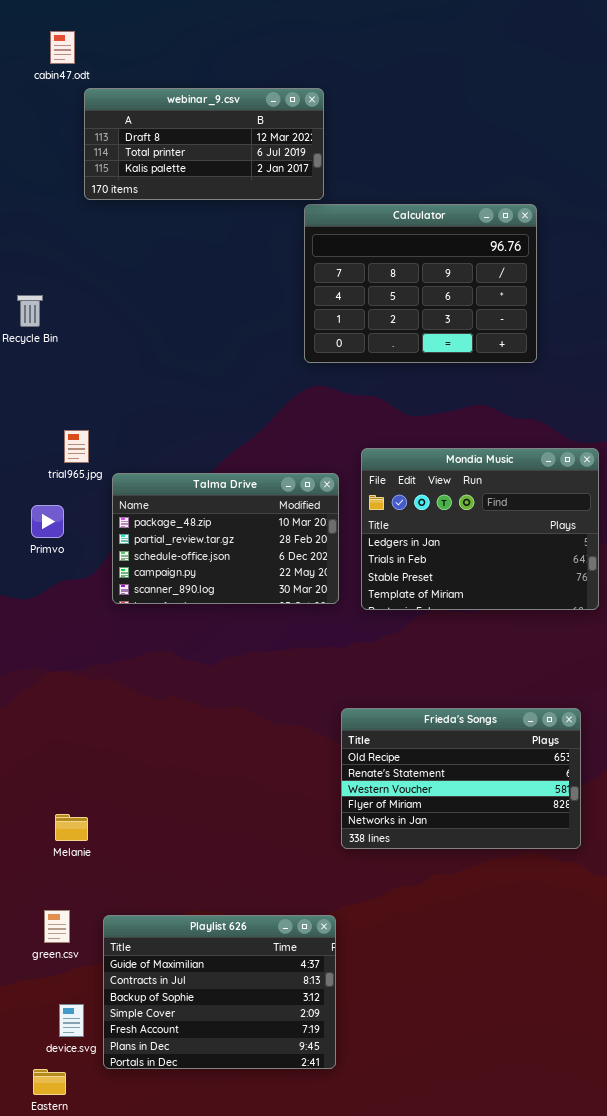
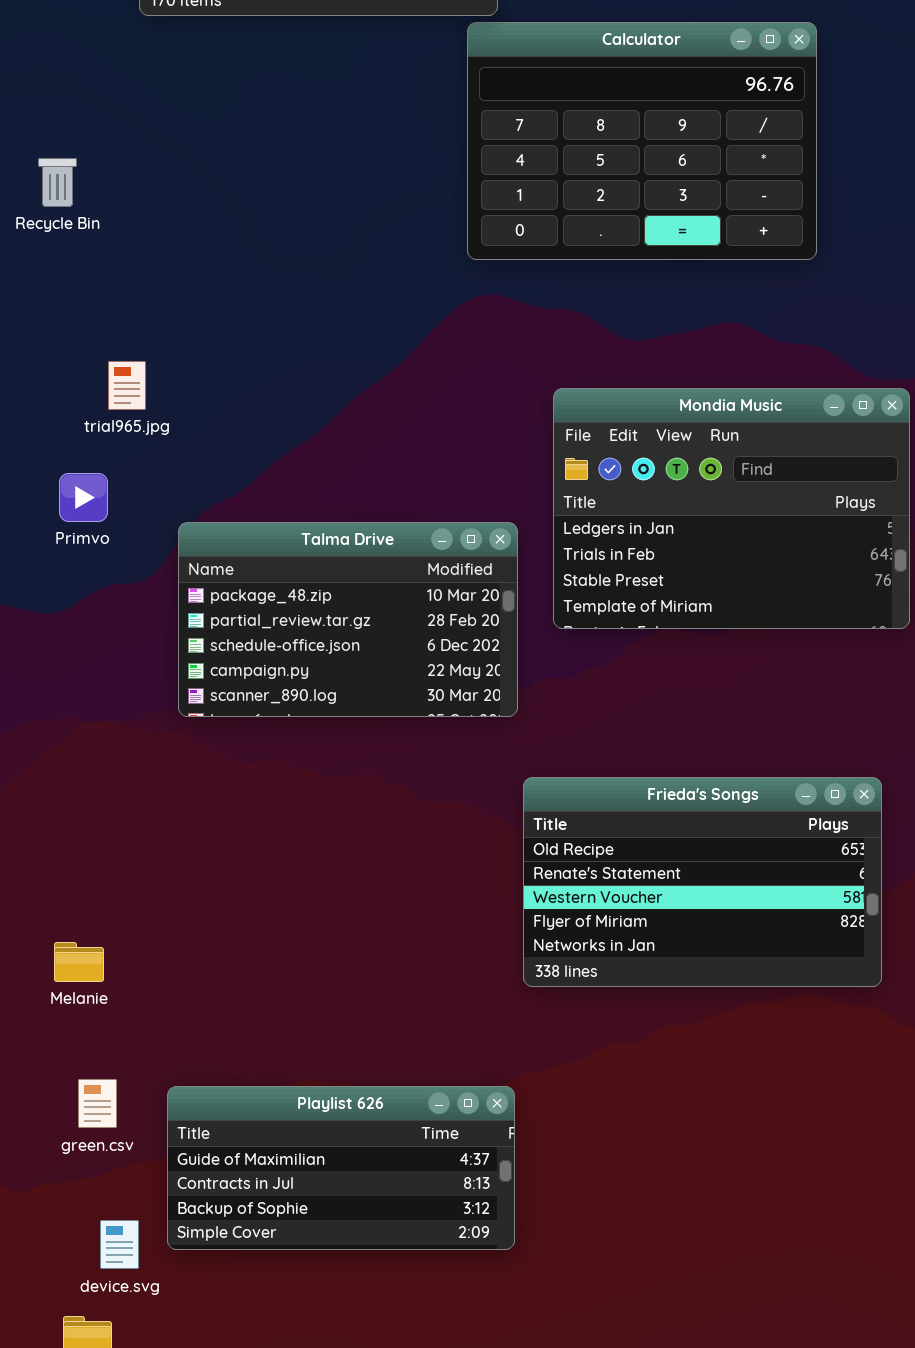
Talma Drive: [112,473,339,604] -> [178,522,518,717], moved
Melanie: [55,814,88,841] -> [54,942,104,982], moved
Playlist 626: [103,915,336,1069] -> [167,1086,515,1250], resized

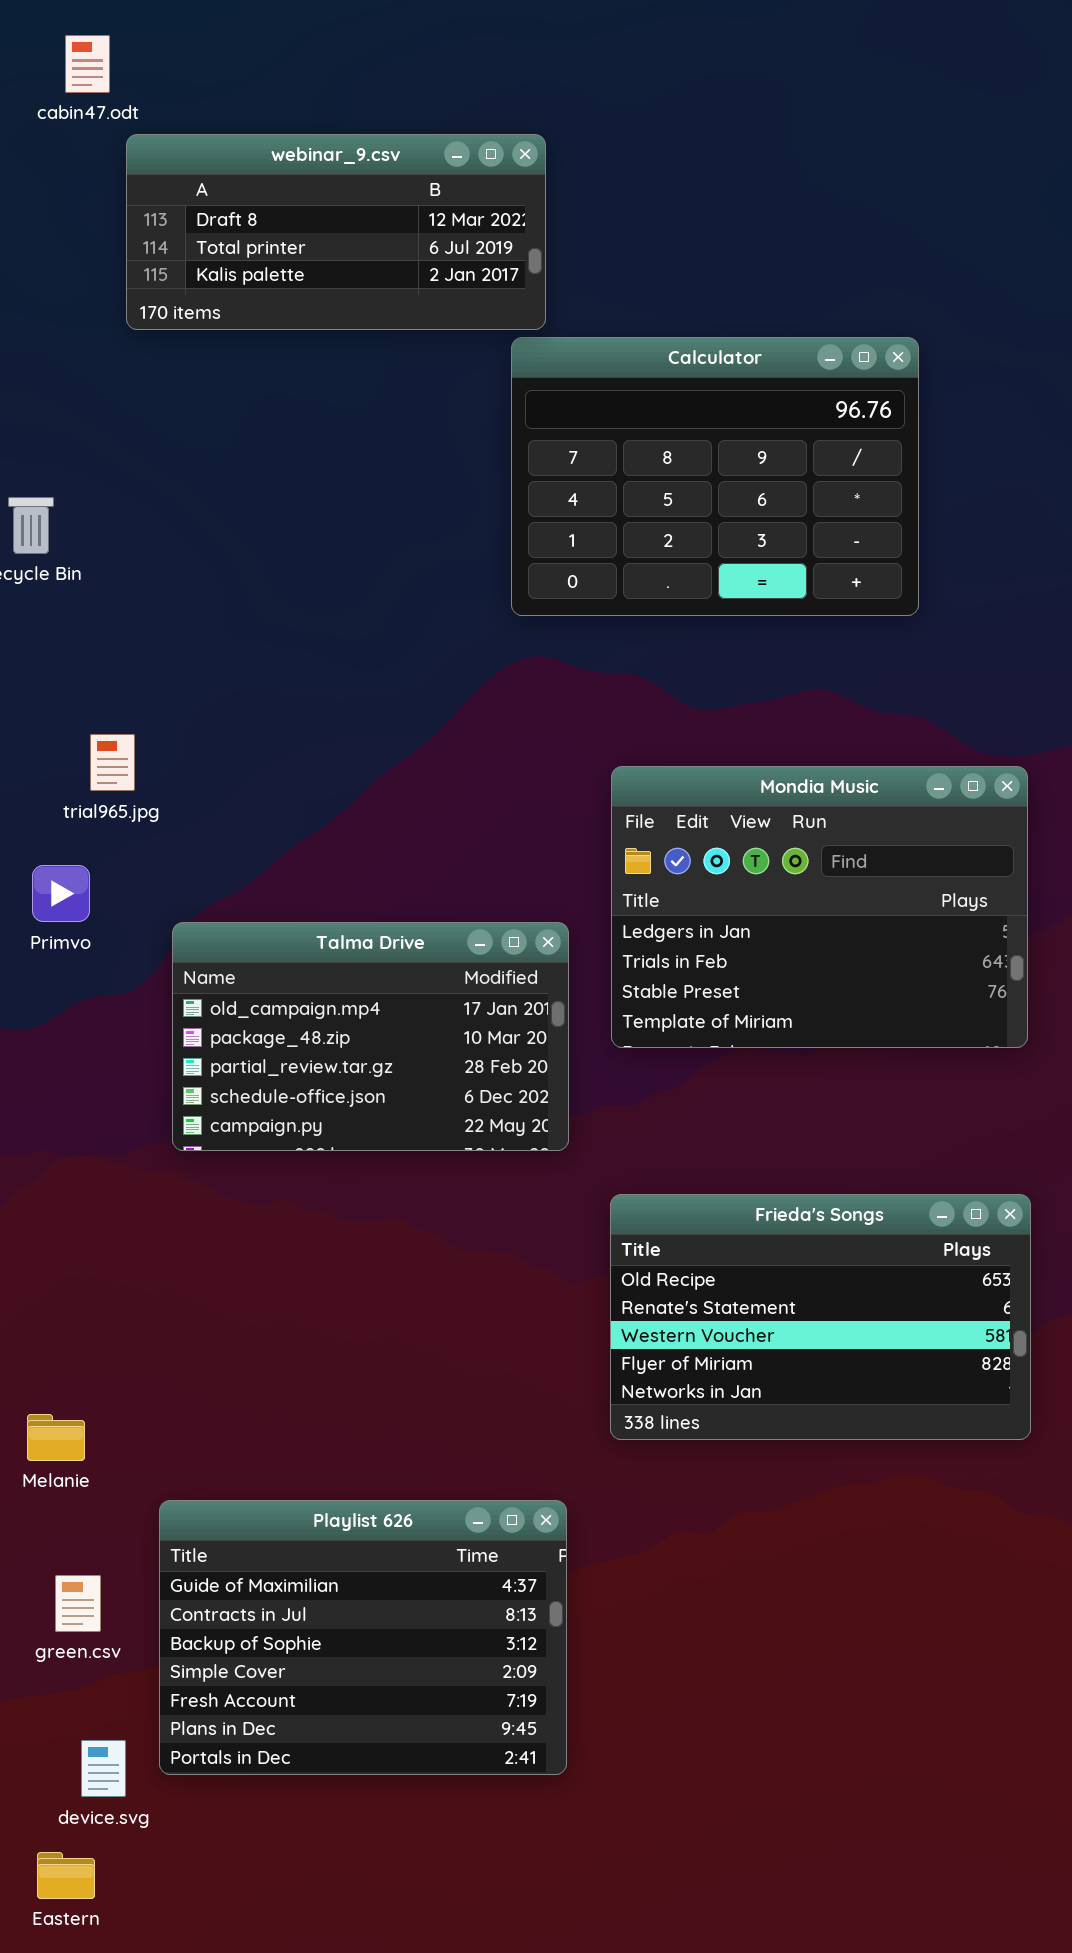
Talma Drive: [178,522,518,717] -> [172,922,569,1151], scrolled up 1 row
Frieda's Songs: [523,777,882,987] -> [610,1194,1031,1440], moved
Playlist 626: [167,1086,515,1250] -> [159,1500,567,1775], resized

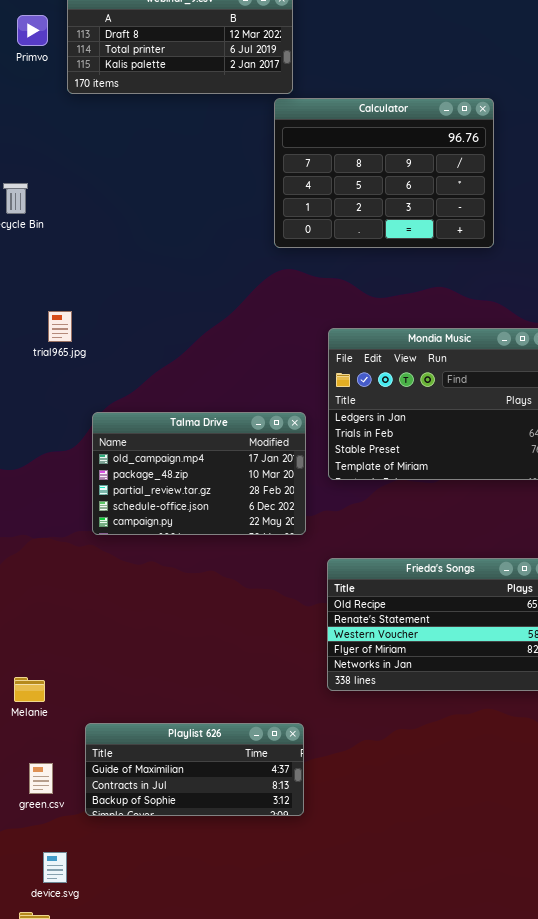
Primvo: [32,865,90,922] -> [17,15,48,46], moved
Playlist 626: [159,1500,567,1775] -> [85,723,304,816], resized

